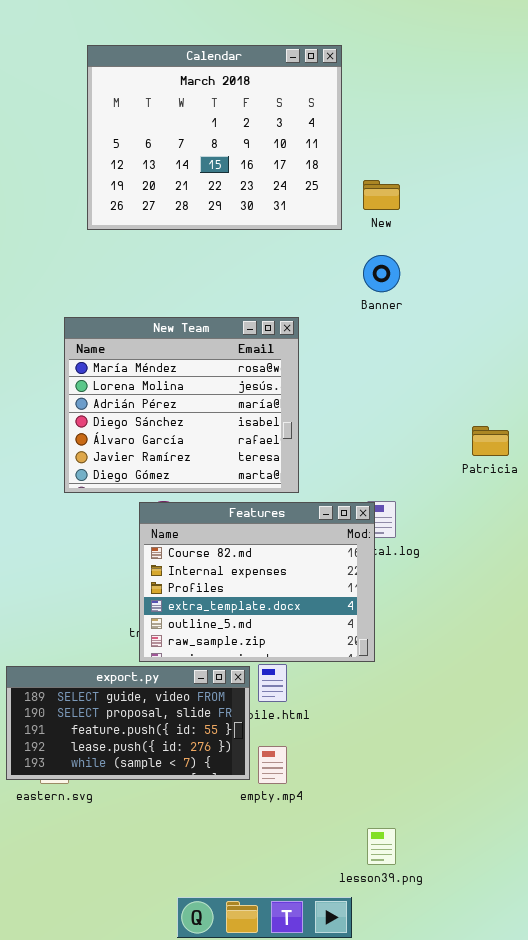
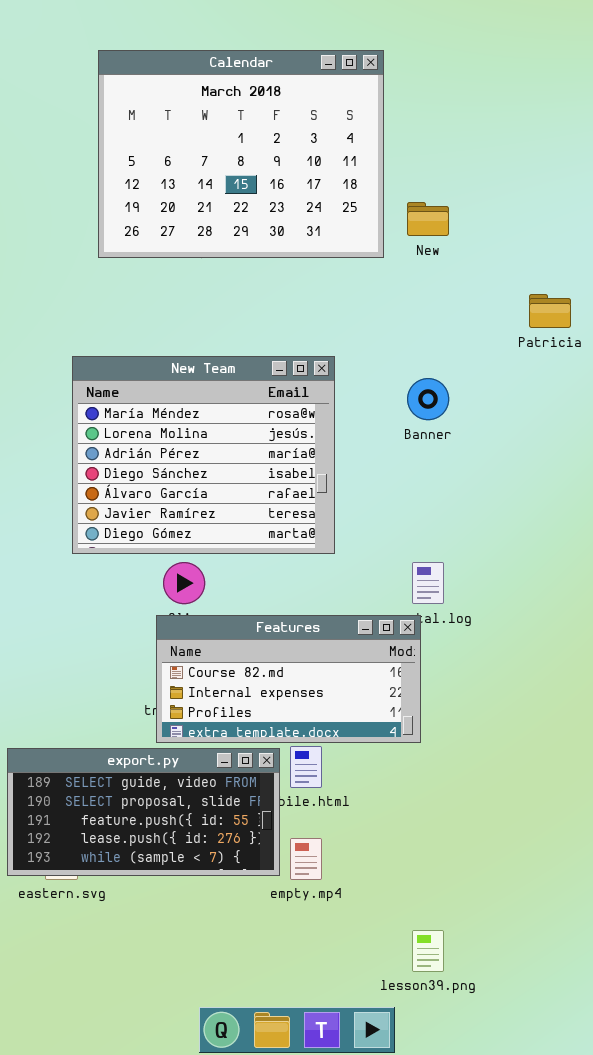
Banner: [363,255,400,292] -> [407,378,449,420], moved
Patricia: [472,426,509,456] -> [529,294,571,328], moved
Features: [139,502,375,662] -> [156,615,421,743], resized

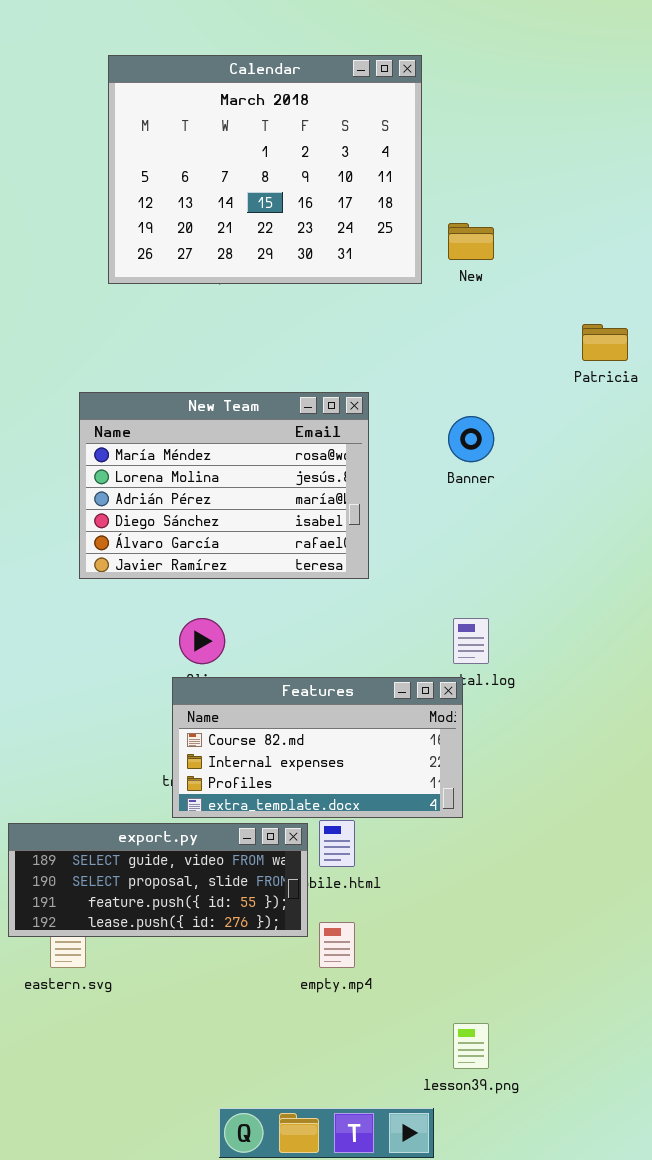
New Team: [72,356,335,554] -> [79,392,369,579], resized
export.py: [7,748,280,876] -> [8,823,308,937], resized

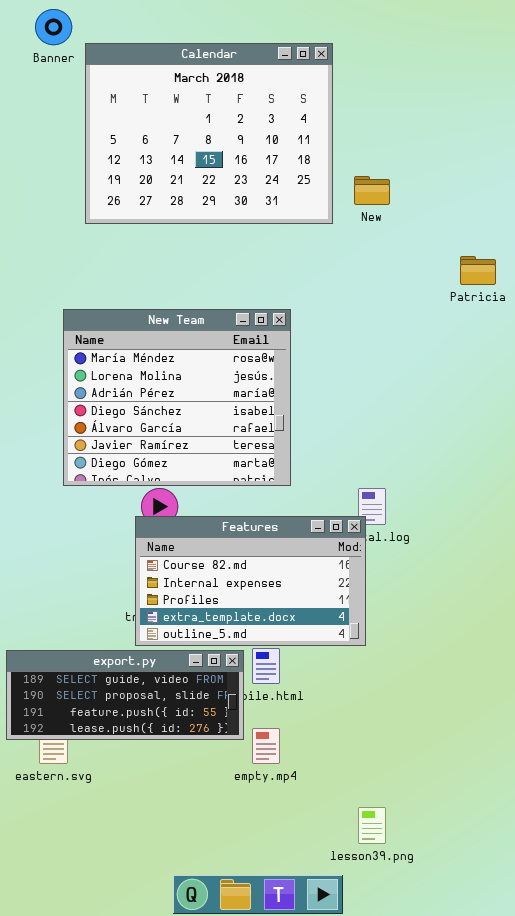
New Team: [79,392,369,579] -> [63,309,291,486], resized
Banner: [448,416,494,462] -> [35,9,72,45], moved
Features: [172,677,463,818] -> [135,516,366,646], resized

